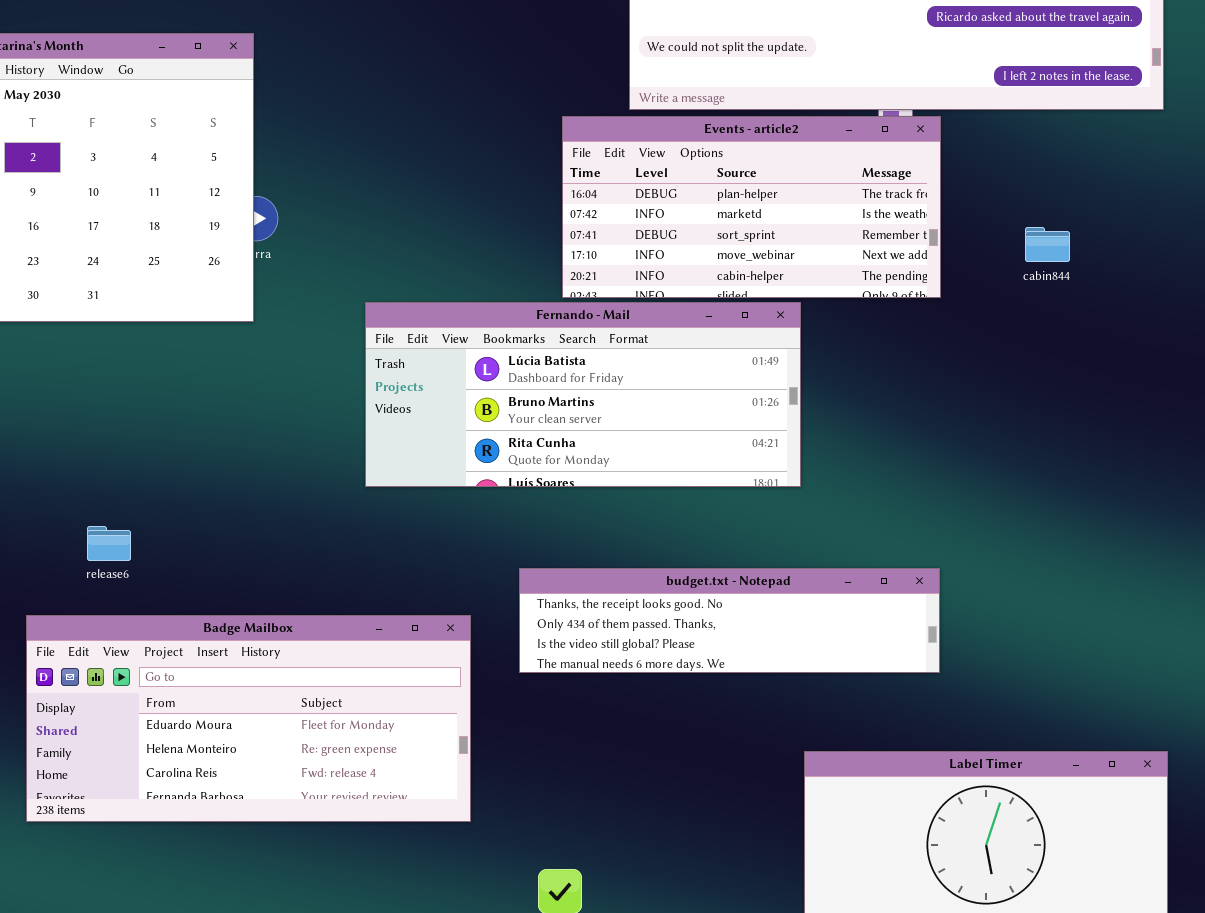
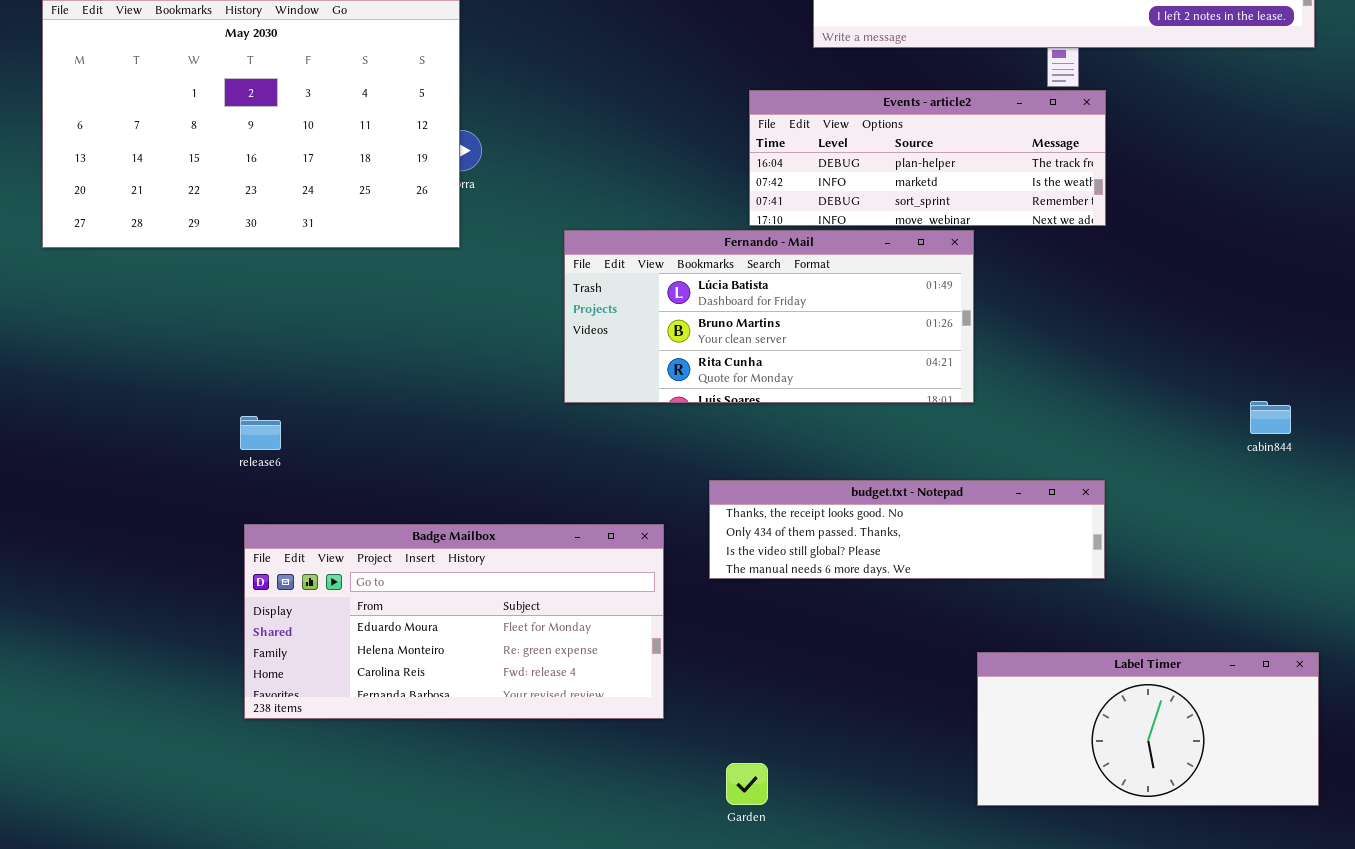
Events - article2: [562,116,941,298] -> [749,90,1106,226], resized
cabin844: [1025,227,1070,262] -> [1250,401,1291,434], moved
release6: [87,526,131,561] -> [240,416,281,450], moved

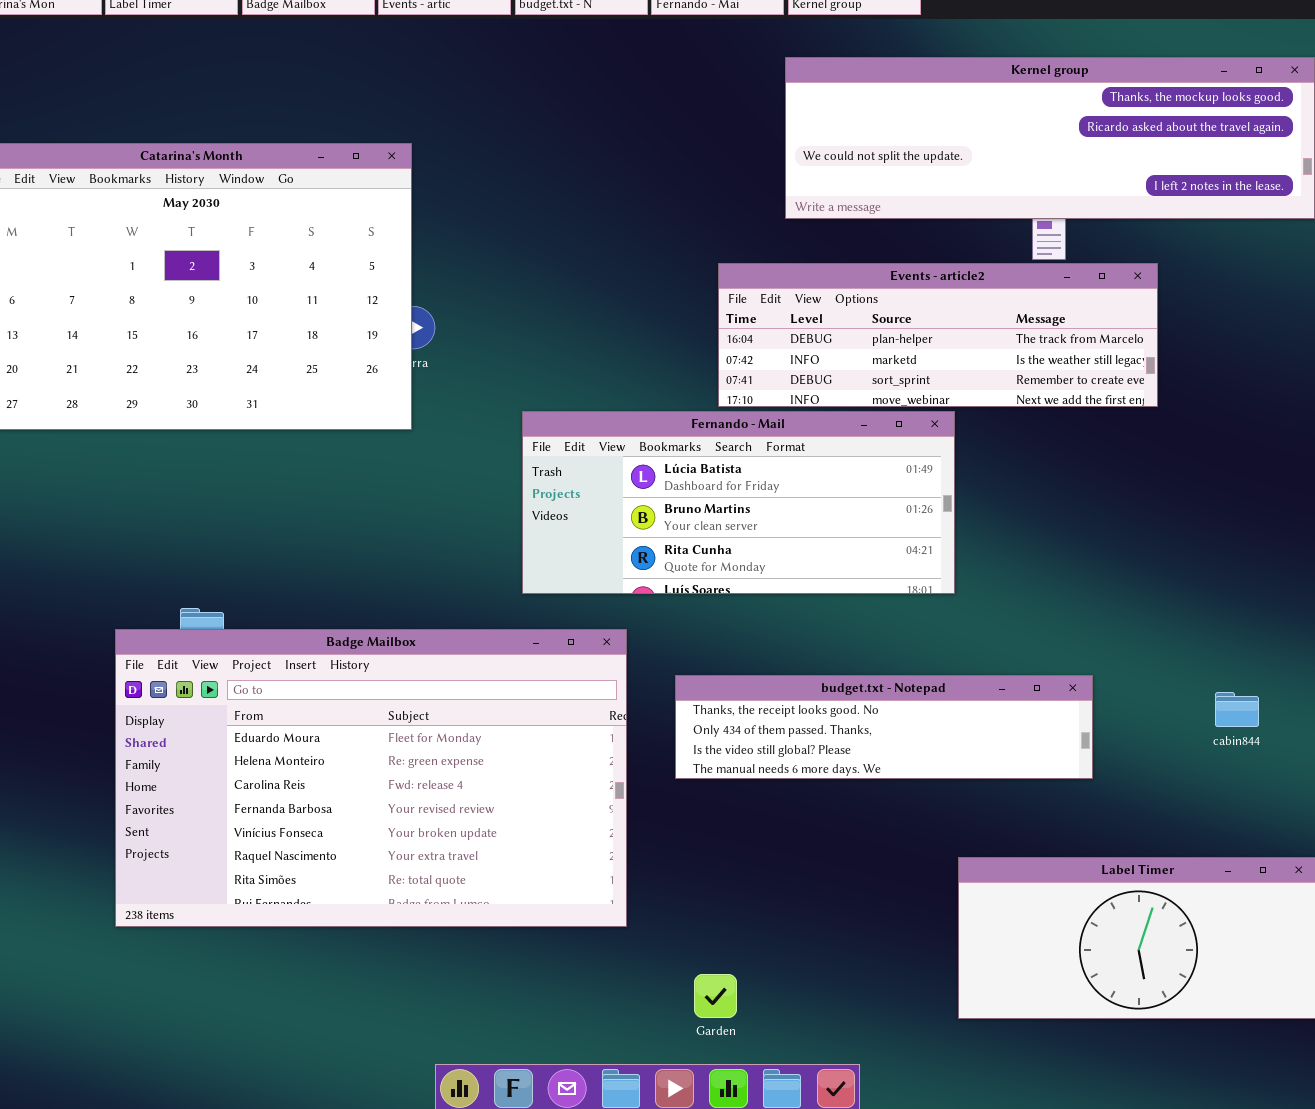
Events - article2: [749,90,1106,226] -> [718,263,1158,407], resized
cabin844: [1250,401,1291,434] -> [1215,692,1259,727], moved
Badge Mailbox: [244,524,664,719] -> [115,629,627,927], resized

